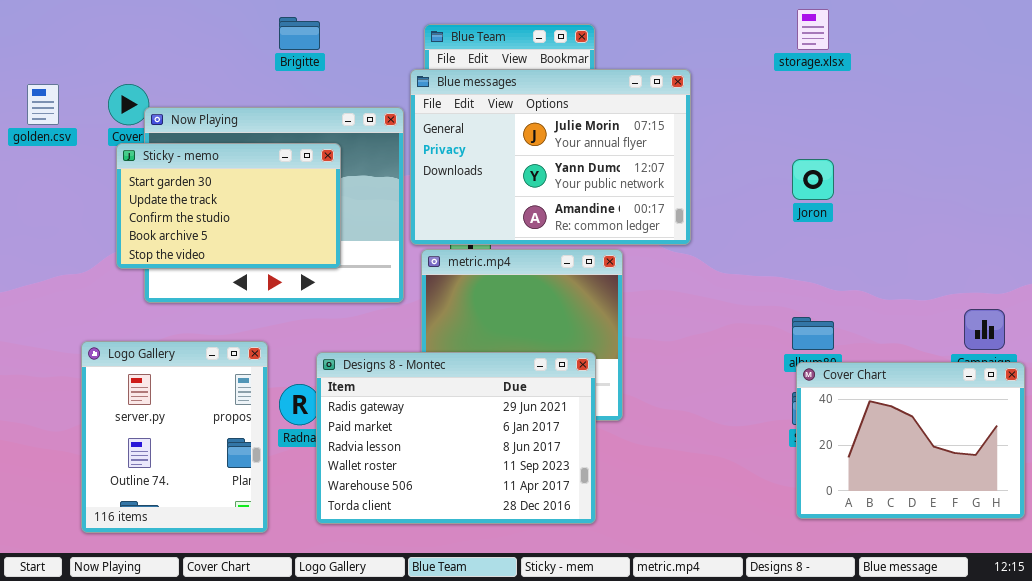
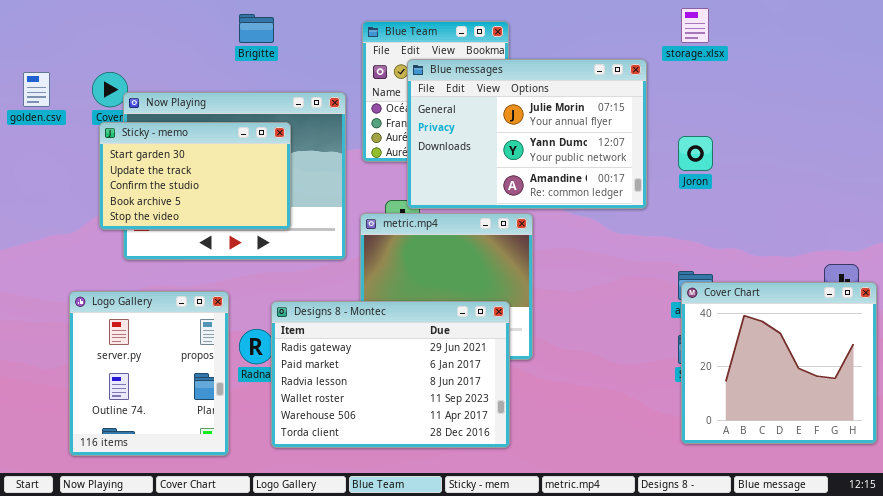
Blue messages: [410,69,691,245] -> [407,59,647,209], moved
Cover Chart: [796,362,1025,519] -> [681,282,877,444], resized

